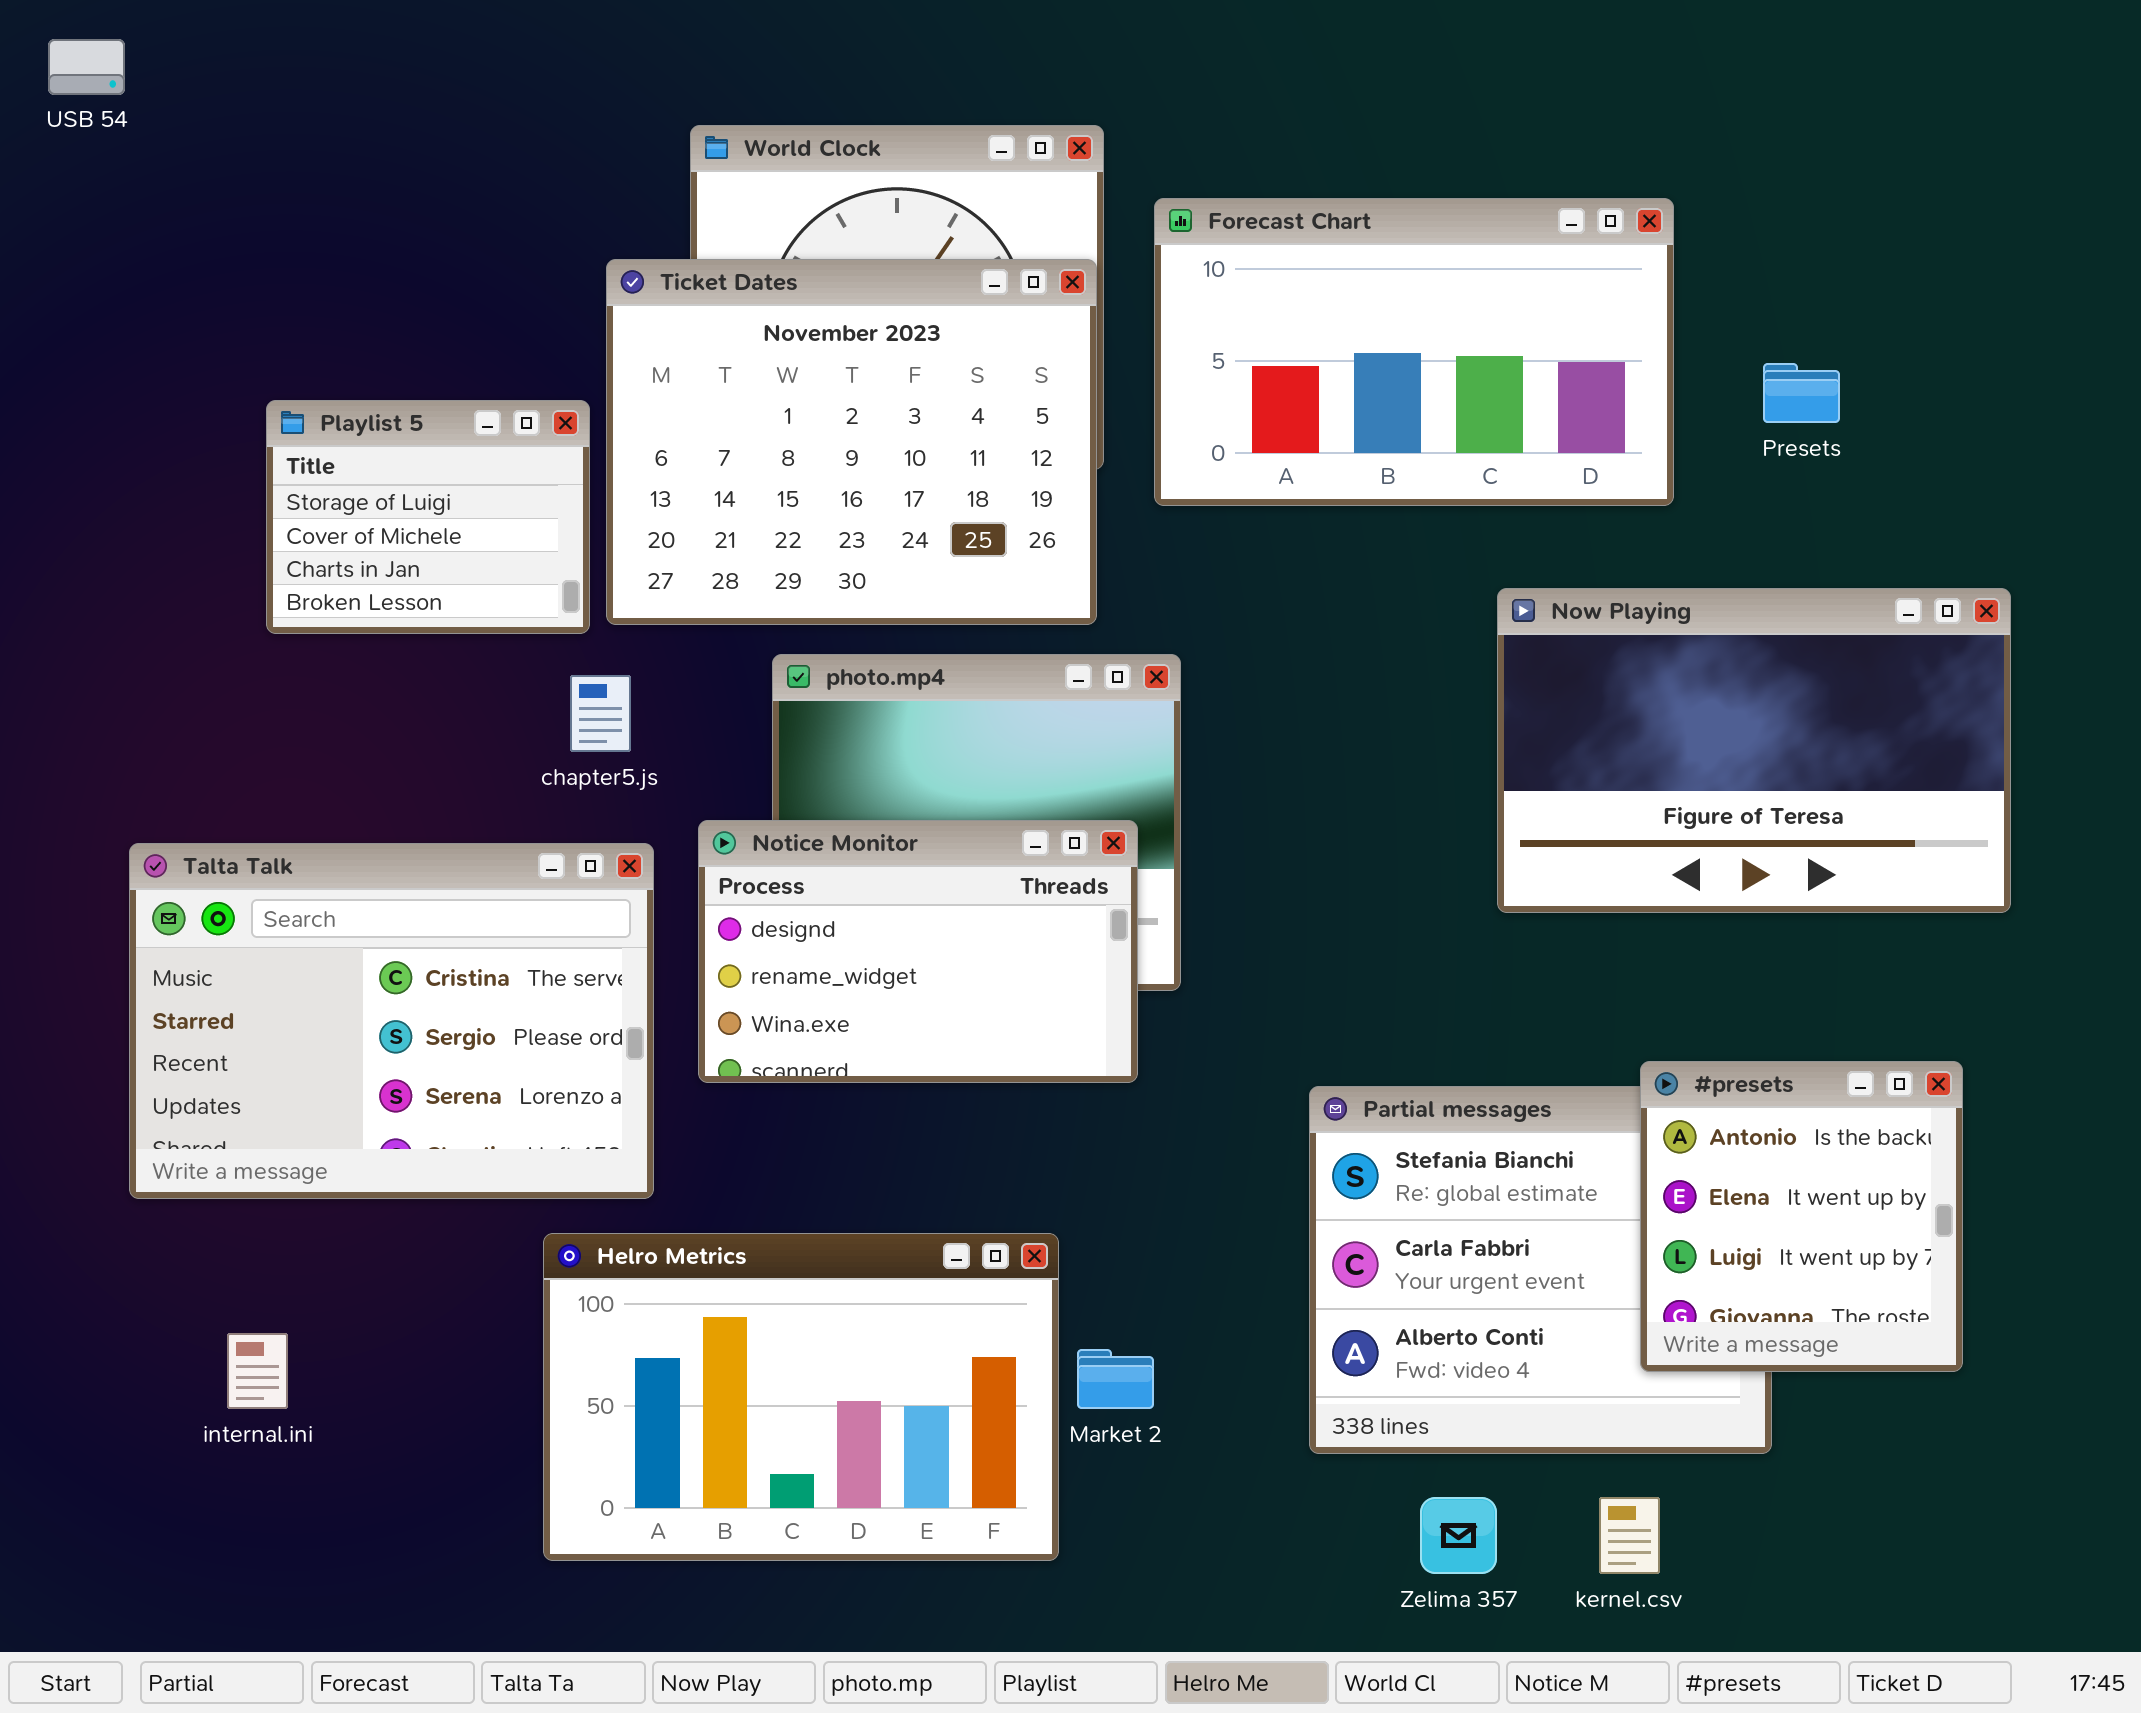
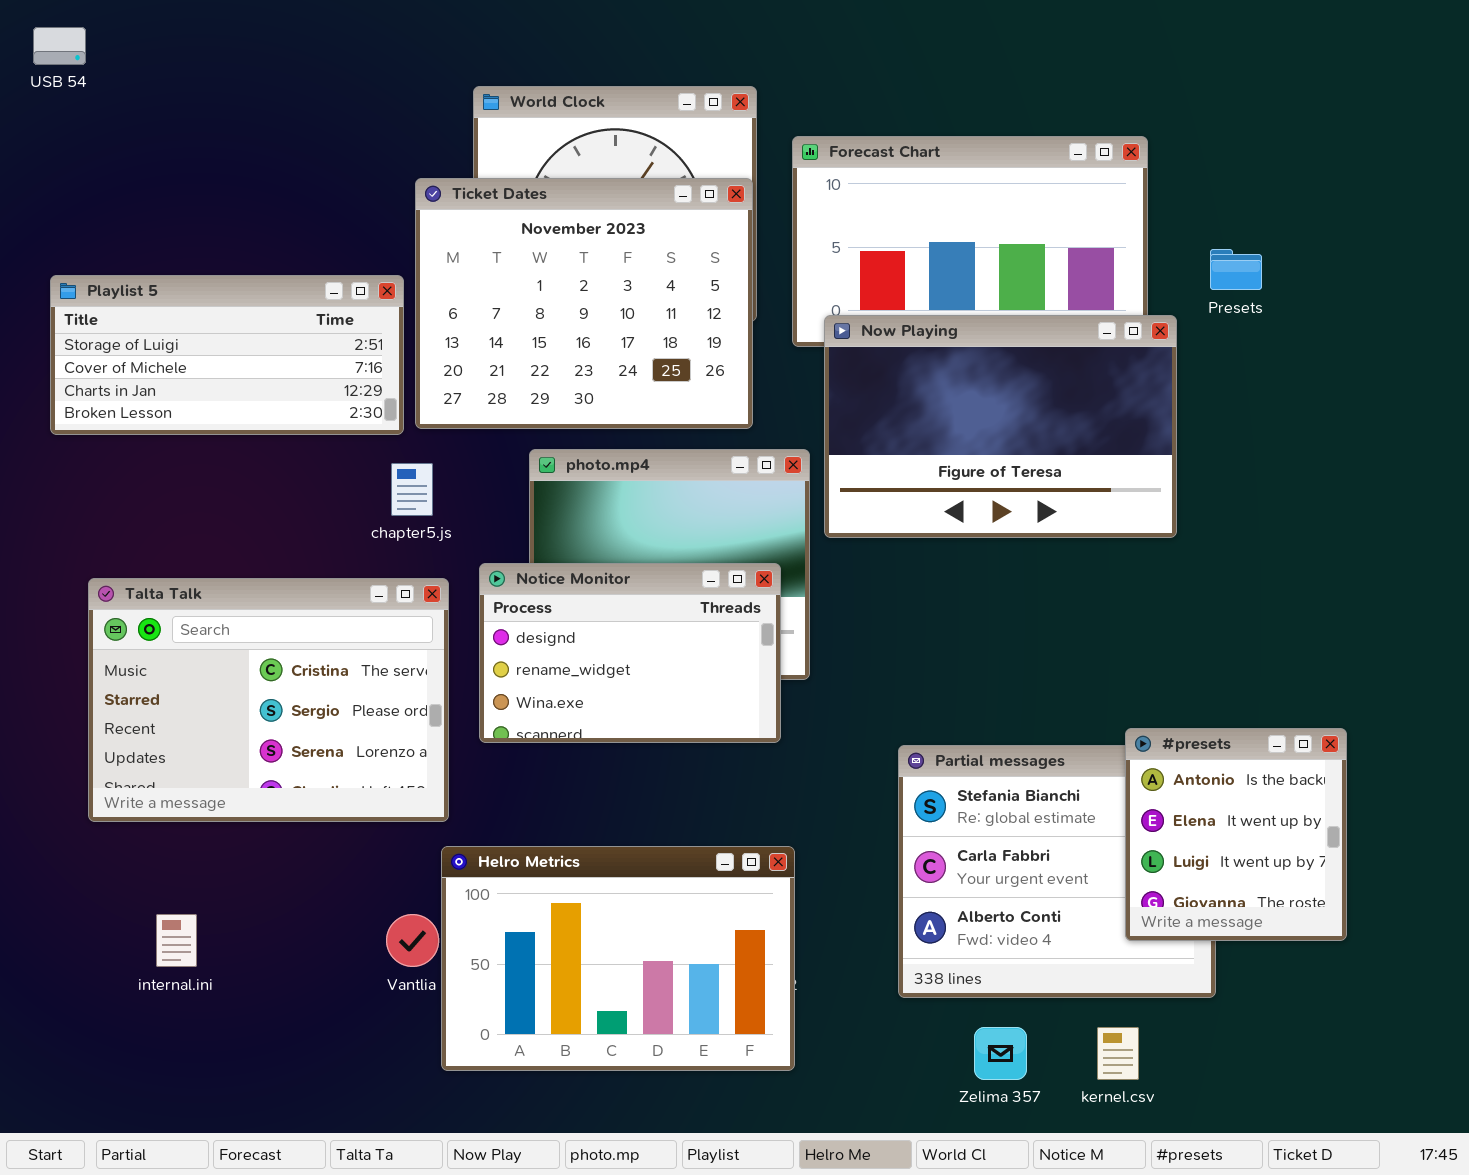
Playlist 5: [266,400,590,634] -> [50,275,404,435], resized
Now Playing: [1497,588,2011,913] -> [824,315,1177,538], moved
Helro Metrics: [543,1233,1059,1561] -> [441,846,795,1071], moved

